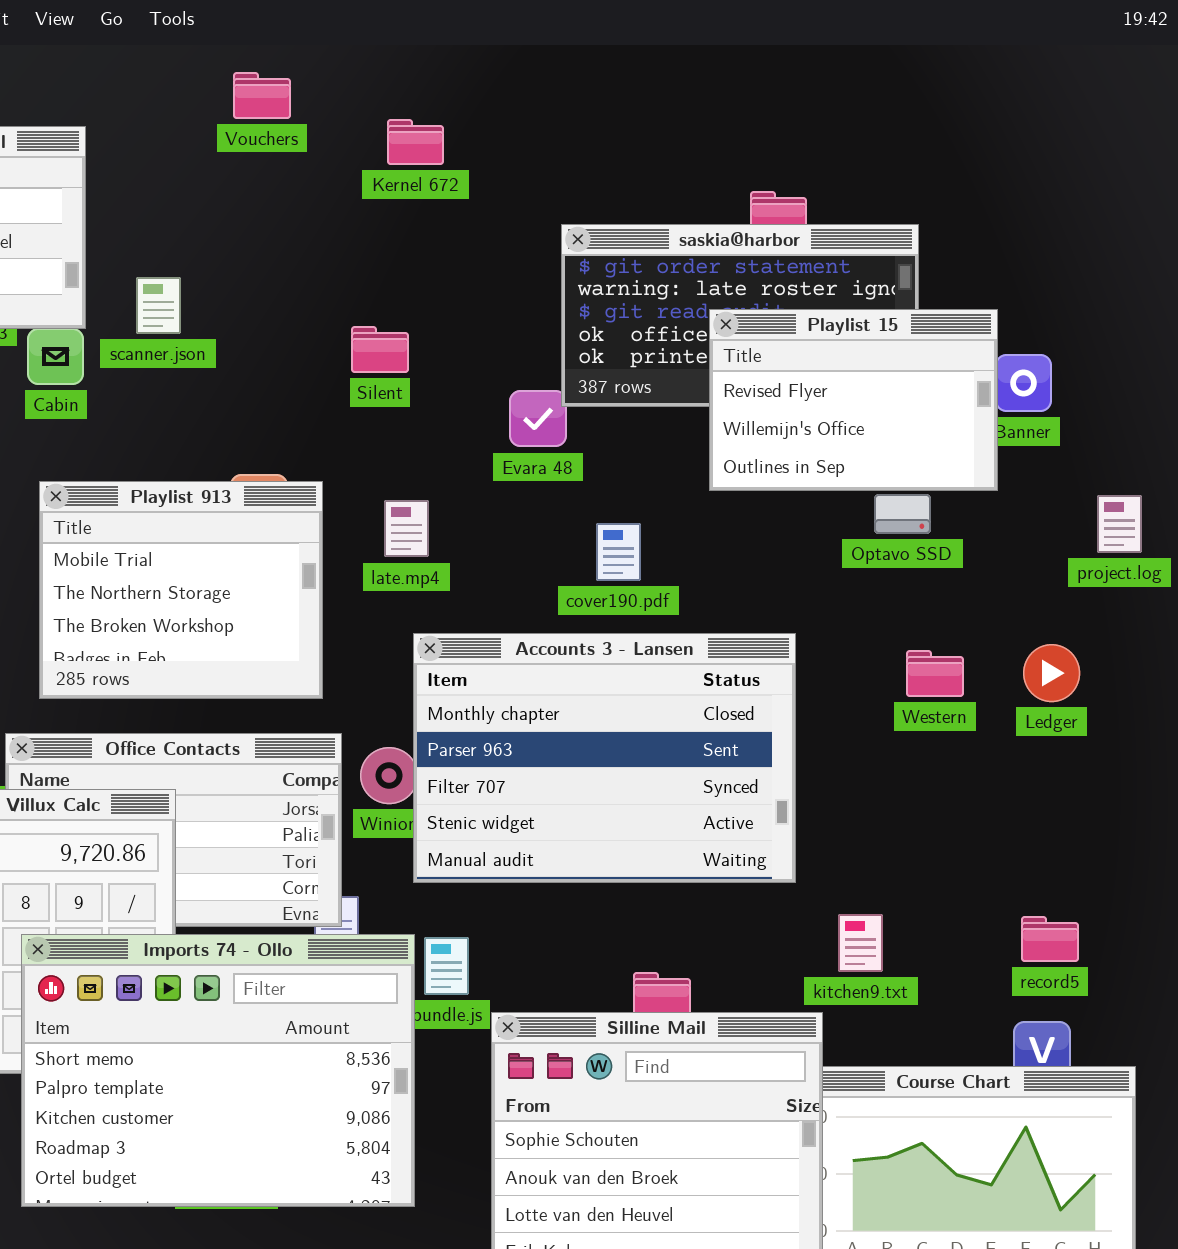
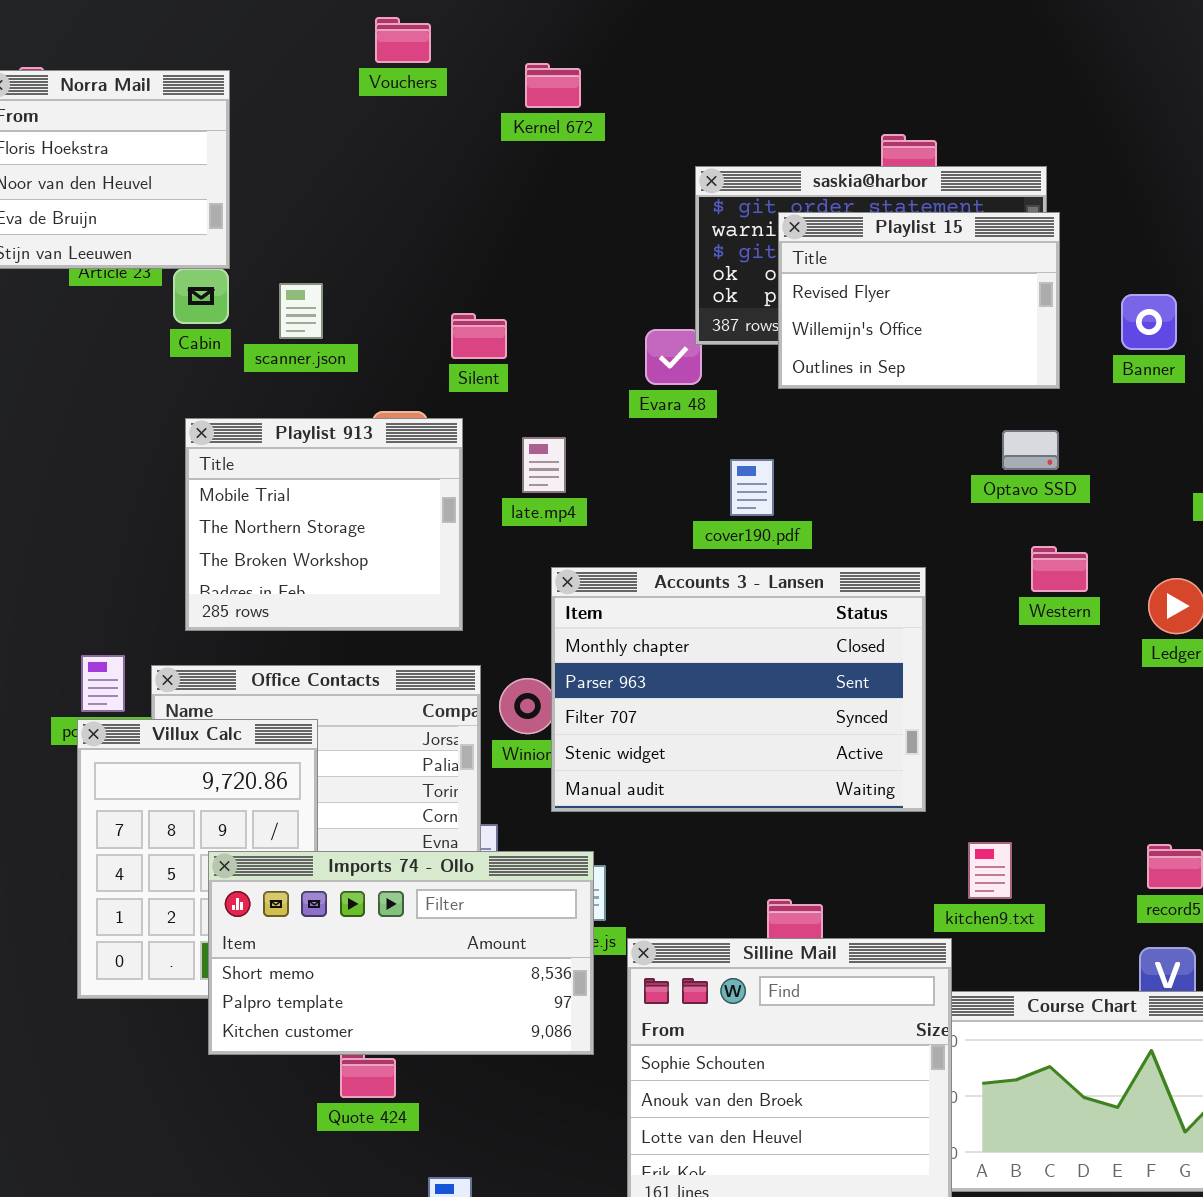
scanner.json: [136,277,181,334] -> [279,283,323,339], moved
Playlist 15: [709,309,998,491] -> [778,212,1060,389], moved
Silent: [351,326,409,373] -> [451,313,507,359], moved
Western: [906,650,964,697] -> [1031,546,1088,592], moved
Imports 74 - Ollo: [21,934,415,1207] -> [208,851,594,1055], moved, resized

